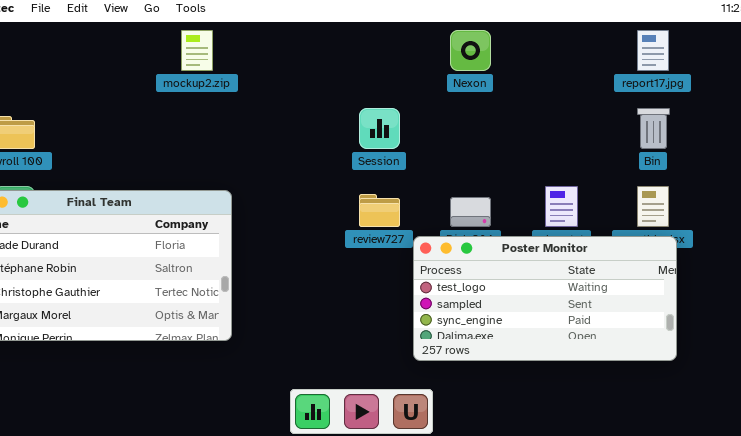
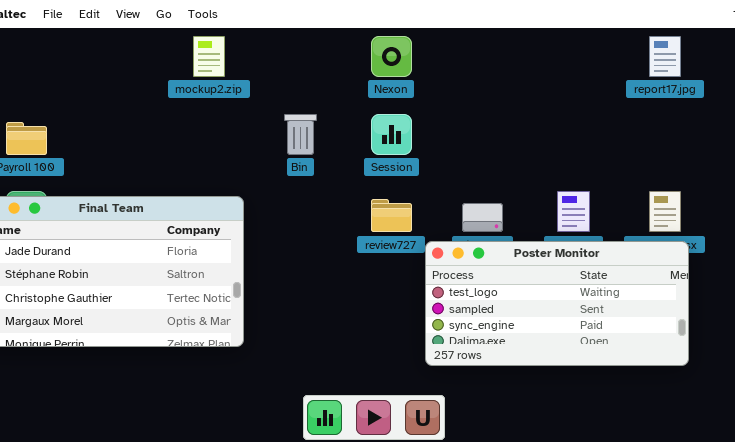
Nexon: [450,30,491,71] -> [371,36,412,77], moved
Bin: [637,108,670,149] -> [284,114,317,155], moved

